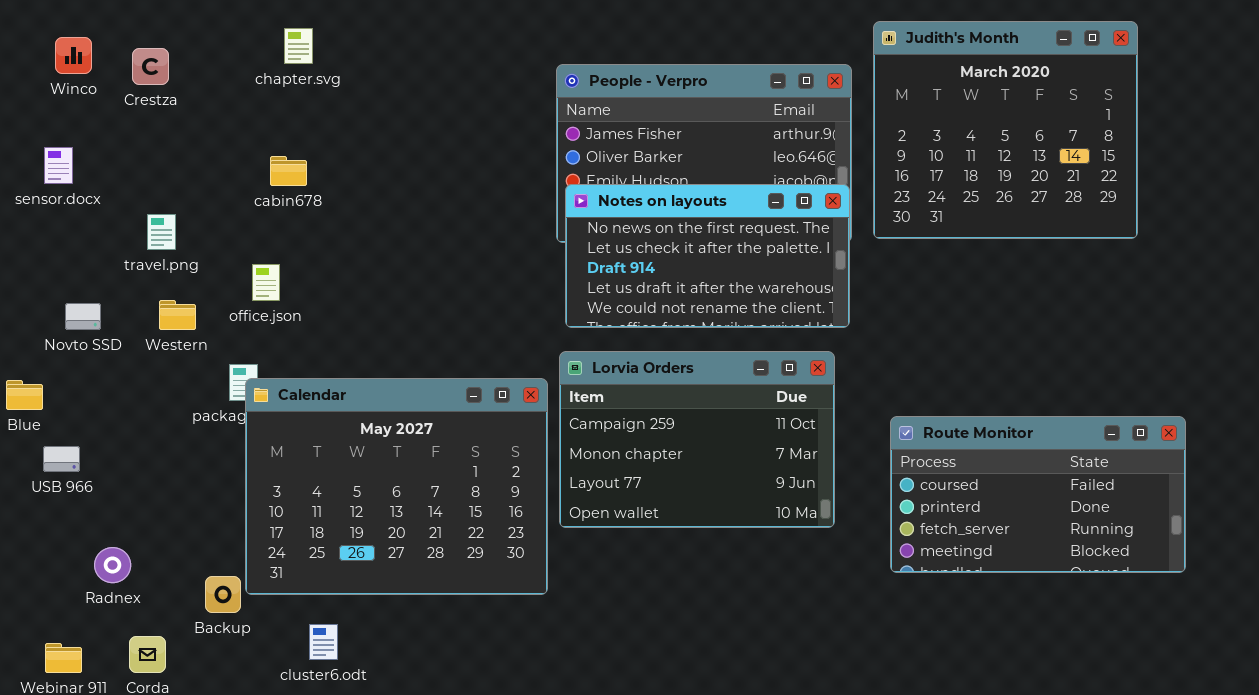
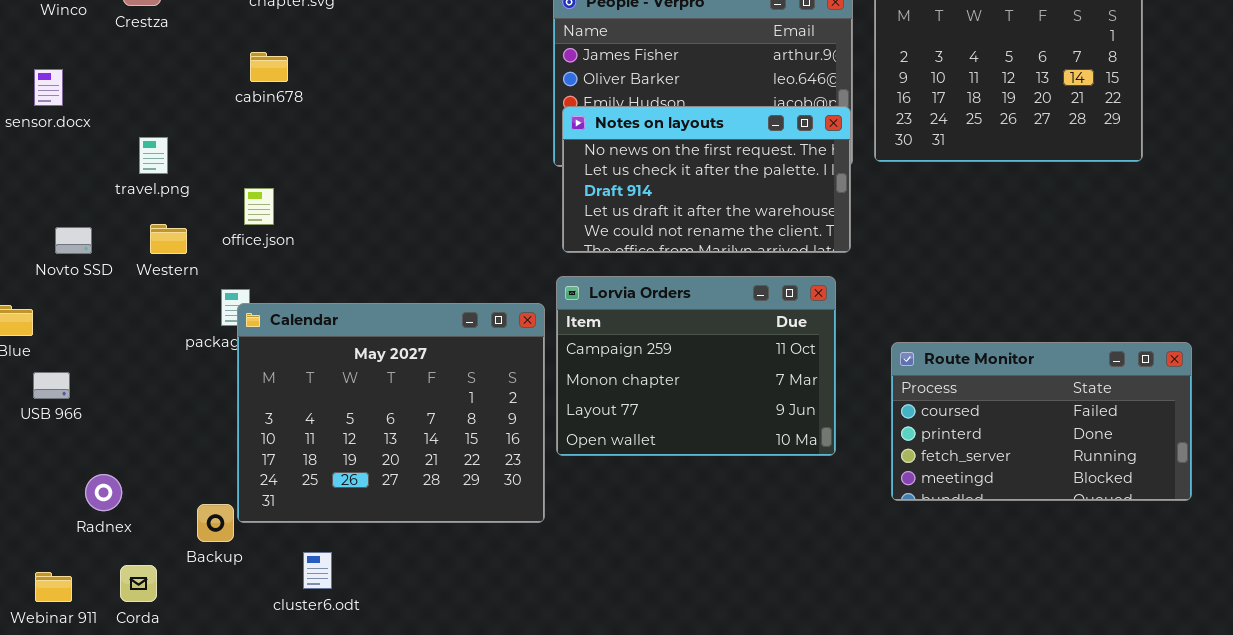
cabin678: [270,156,307,186] -> [250,52,288,82], moved

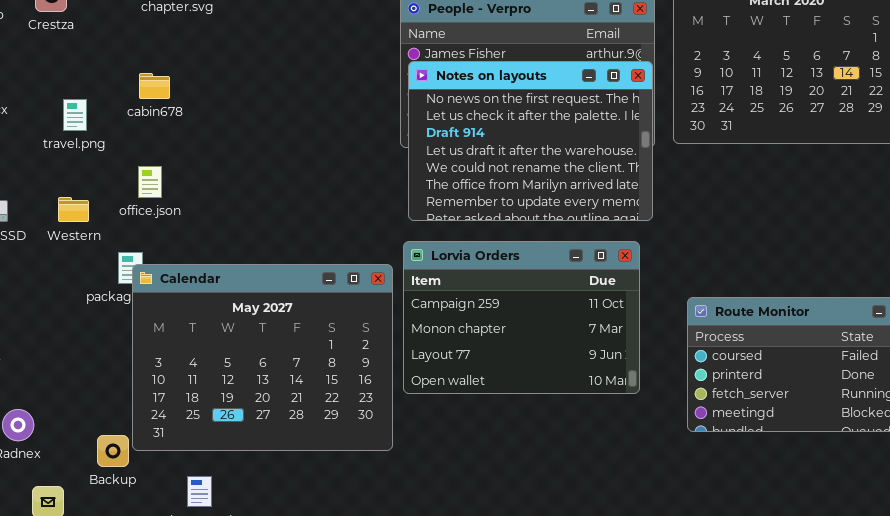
cabin678: [250,52,288,82] -> [139,73,170,99], moved
Notes on layouts: [562,106,851,253] -> [408,61,653,221], resized
travel.png: [139,137,168,174] -> [63,99,87,131], moved

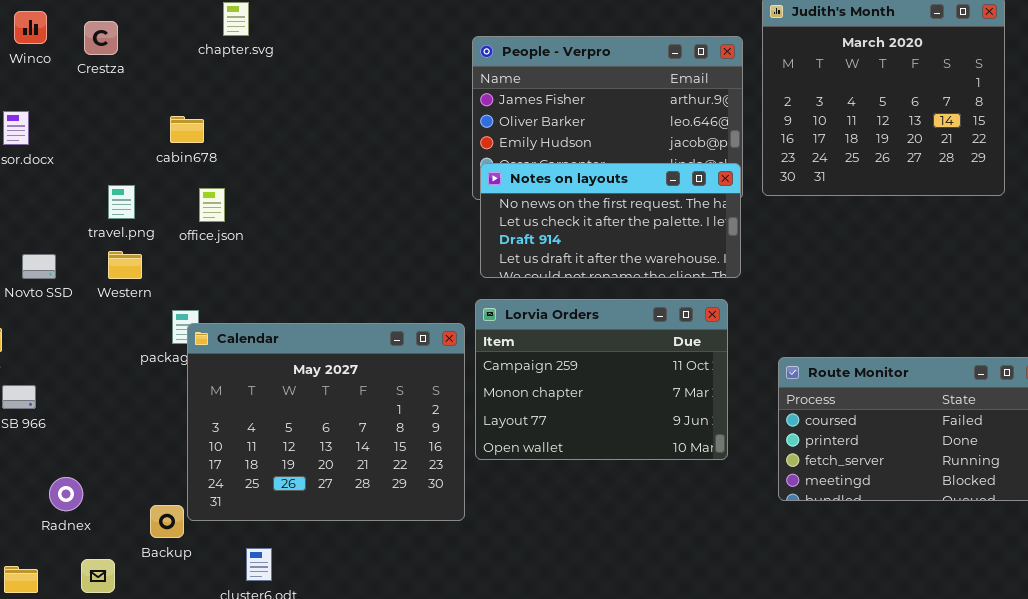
Notes on layouts: [408,61,653,221] -> [480,163,741,278], resized
cabin678: [139,73,170,99] -> [170,116,204,143], moved
travel.png: [63,99,87,131] -> [108,185,135,219], moved
office.json: [138,166,162,198] -> [199,188,225,222], moved

